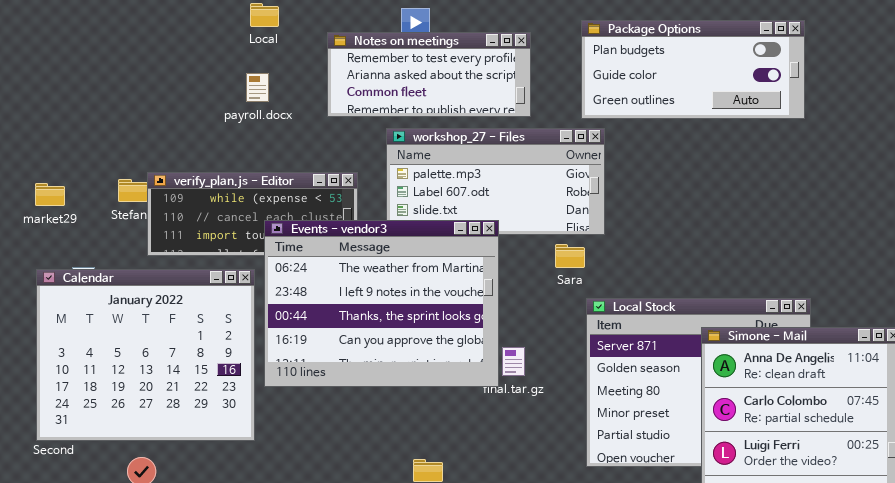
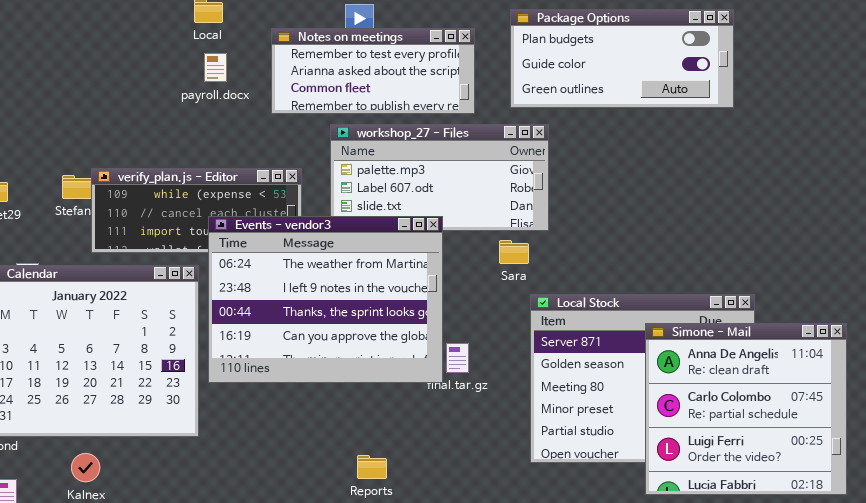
Package Options: [581,20,805,119] -> [510,9,734,108], moved
payroll.docx: [246,73,269,102] -> [204,53,227,82], moved

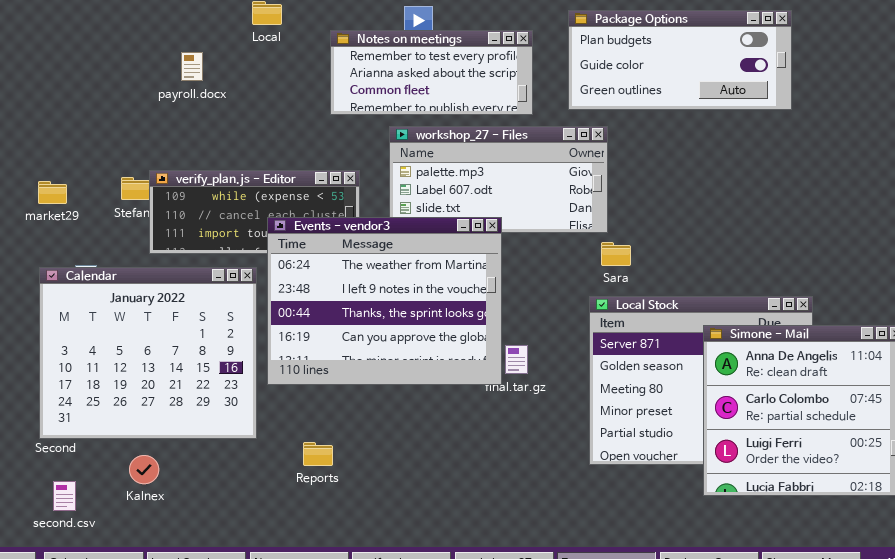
payroll.docx: [204,53,227,82] -> [181,52,203,81], moved
Sara: [499,240,529,264] -> [601,242,631,266], moved
Reports: [357,455,387,479] -> [303,442,333,466], moved

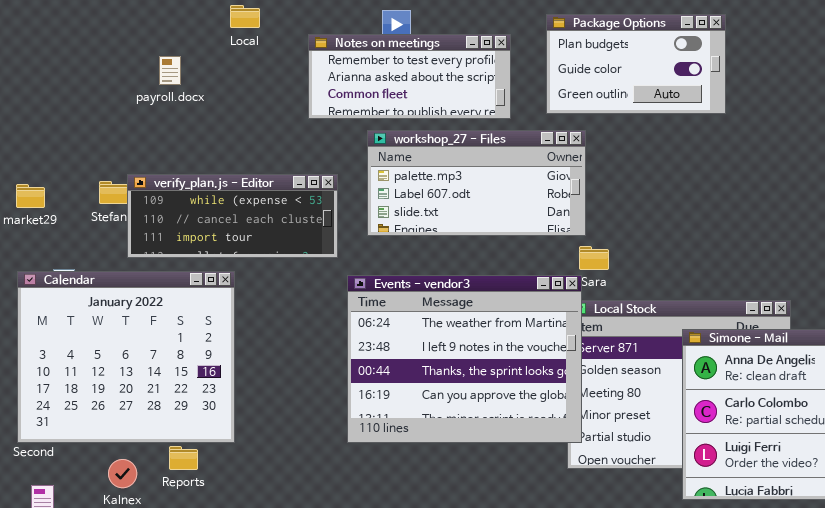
Package Options: [568,10,792,110] -> [546,14,726,114], resized
Events - vendor3: [267,217,502,385] -> [347,275,582,443], moved
Reports: [303,442,333,466] -> [169,446,198,470], moved

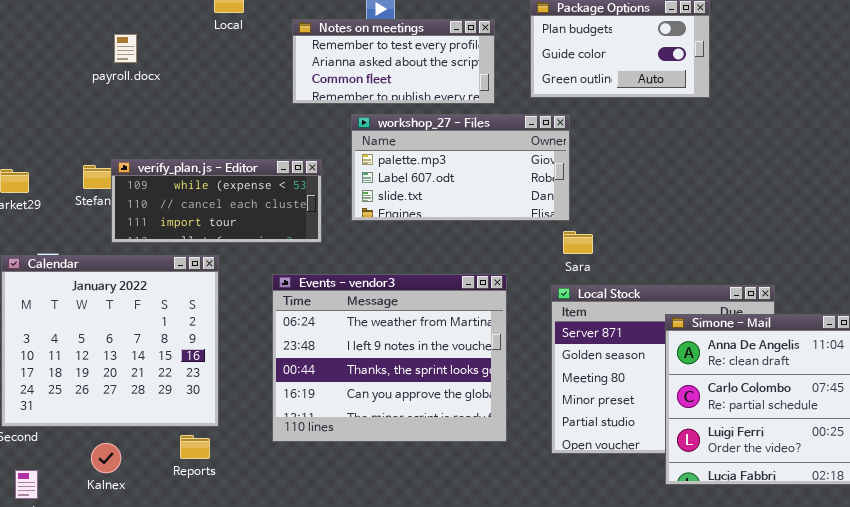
payroll.docx: [159,56,181,85] -> [114,34,137,63], moved
Events - vendor3: [347,275,582,443] -> [272,274,507,442], moved
Reports: [169,446,198,470] -> [180,435,210,459], moved

